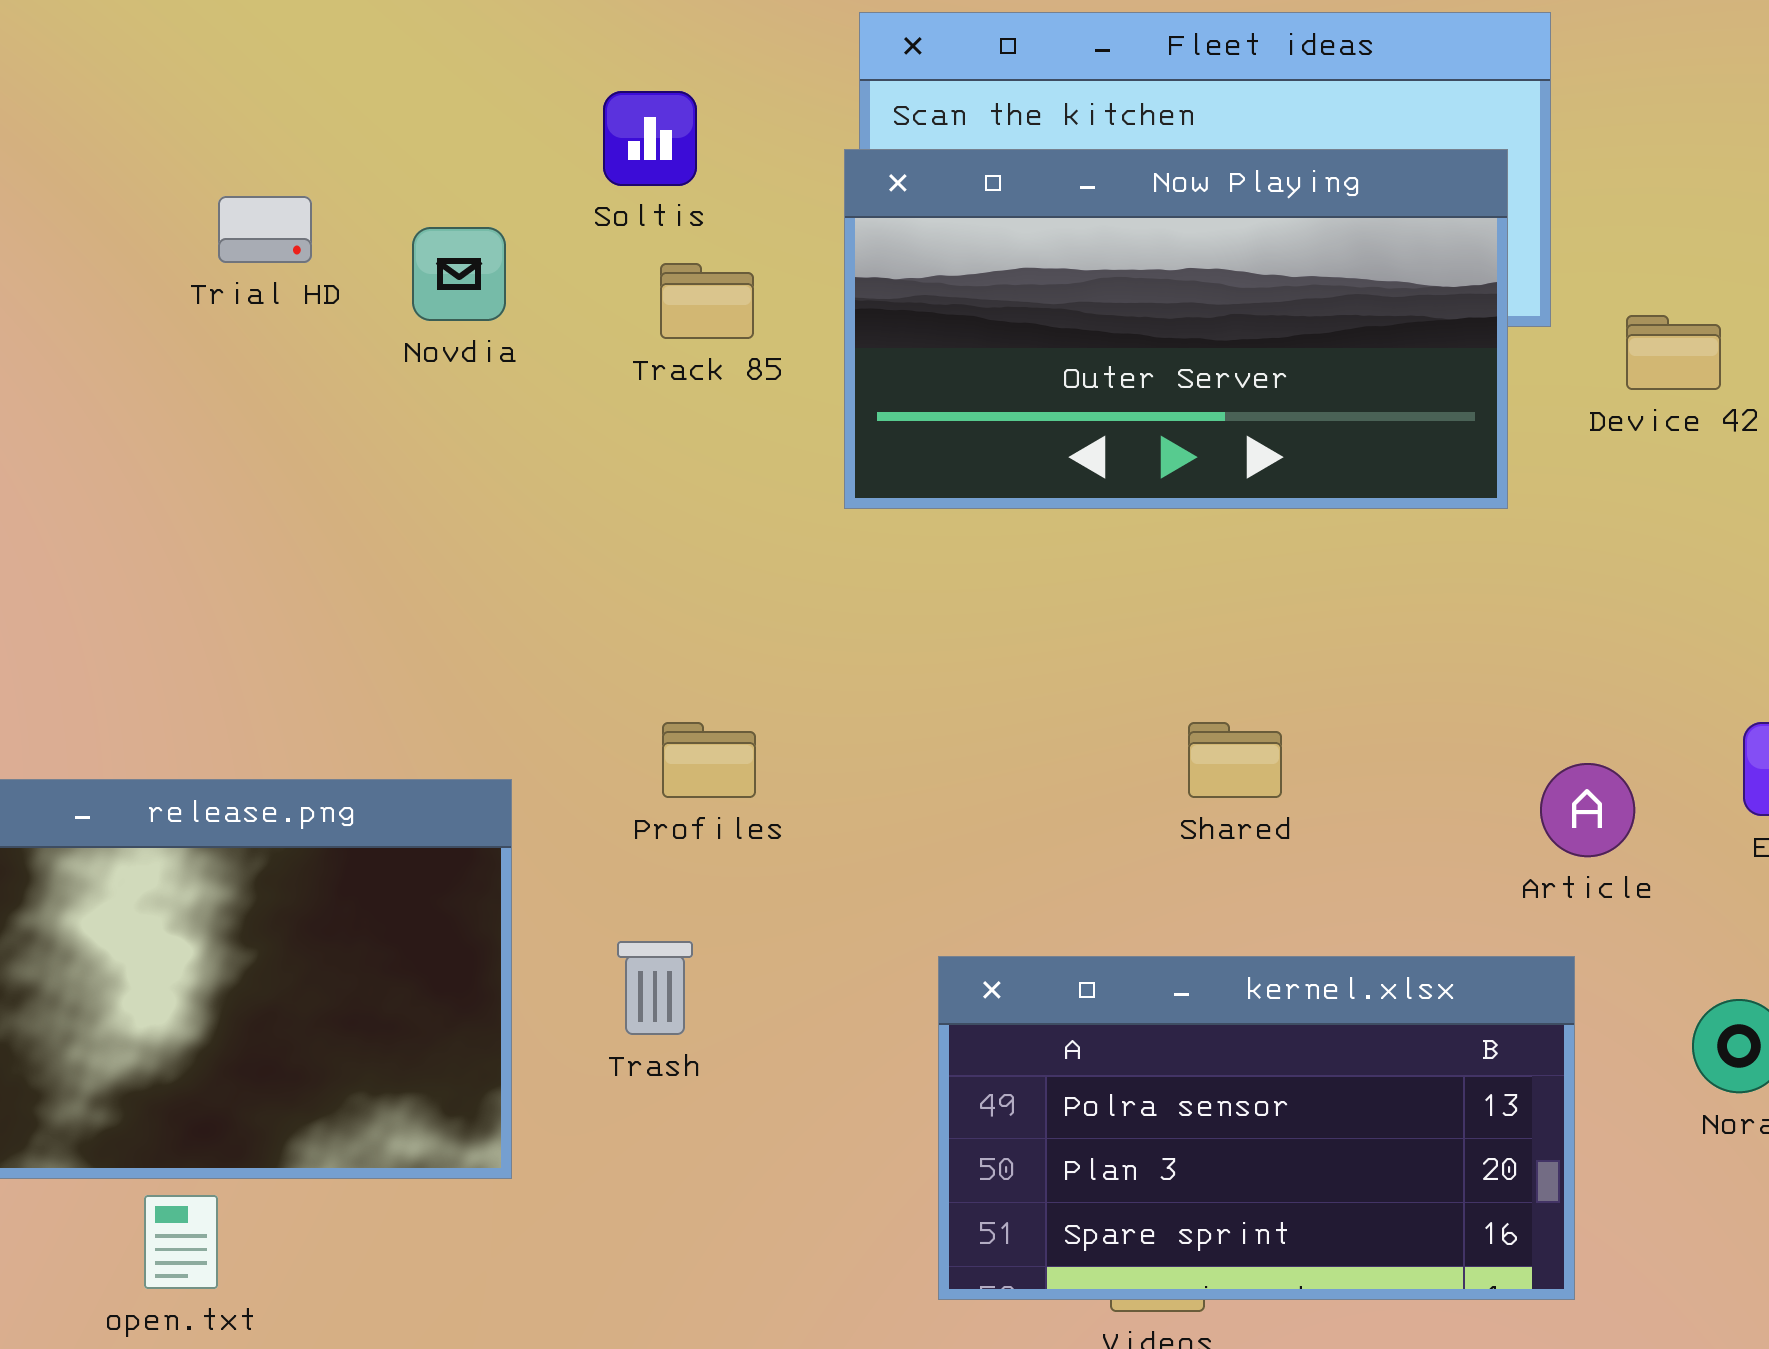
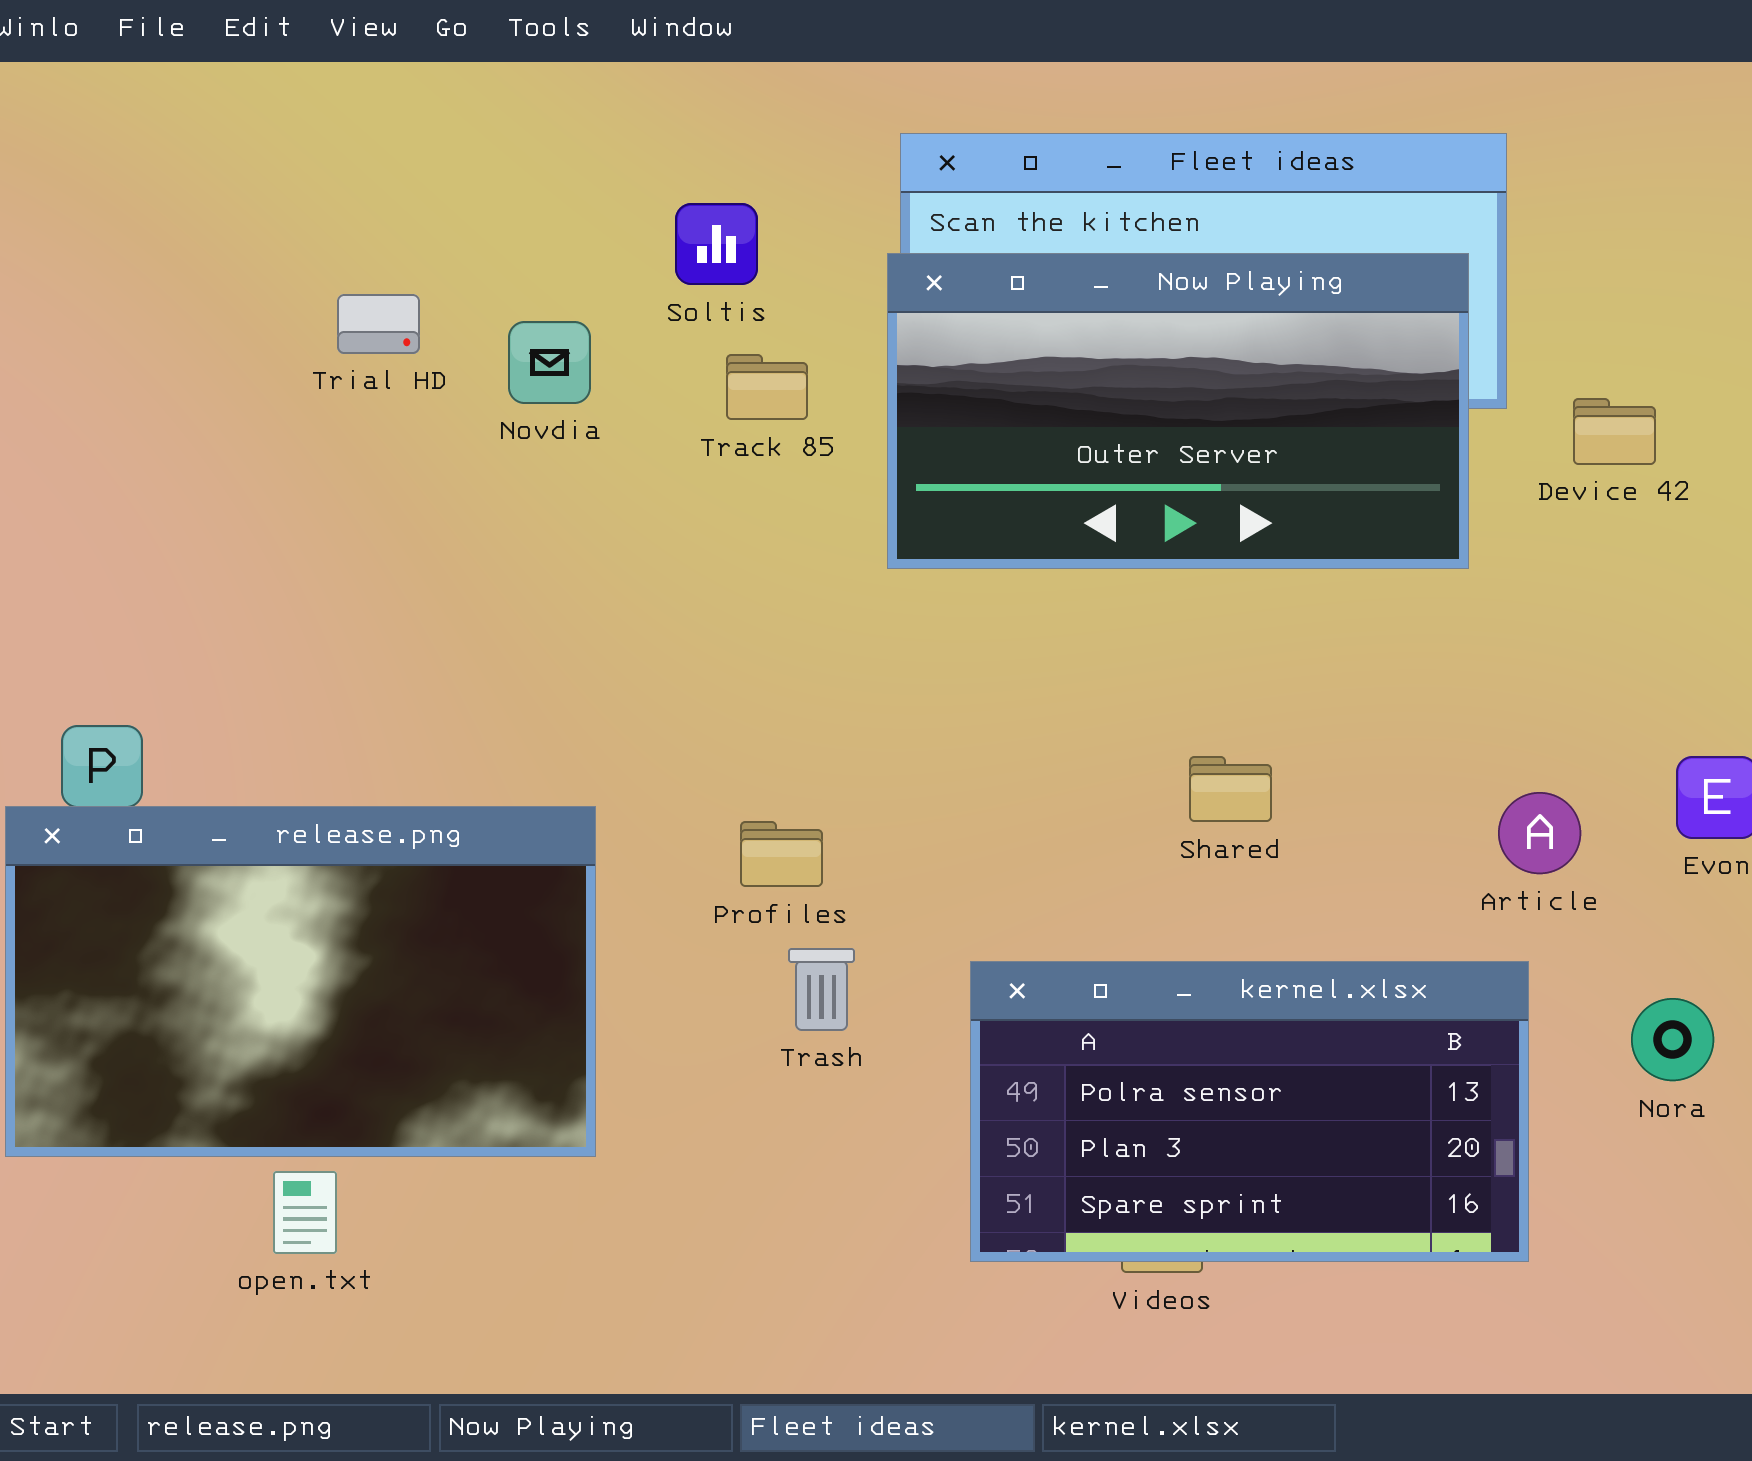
Profiles: [662,722,756,798] -> [740,821,823,887], moved
Trash: [617,941,693,1035] -> [788,948,855,1031], moved

